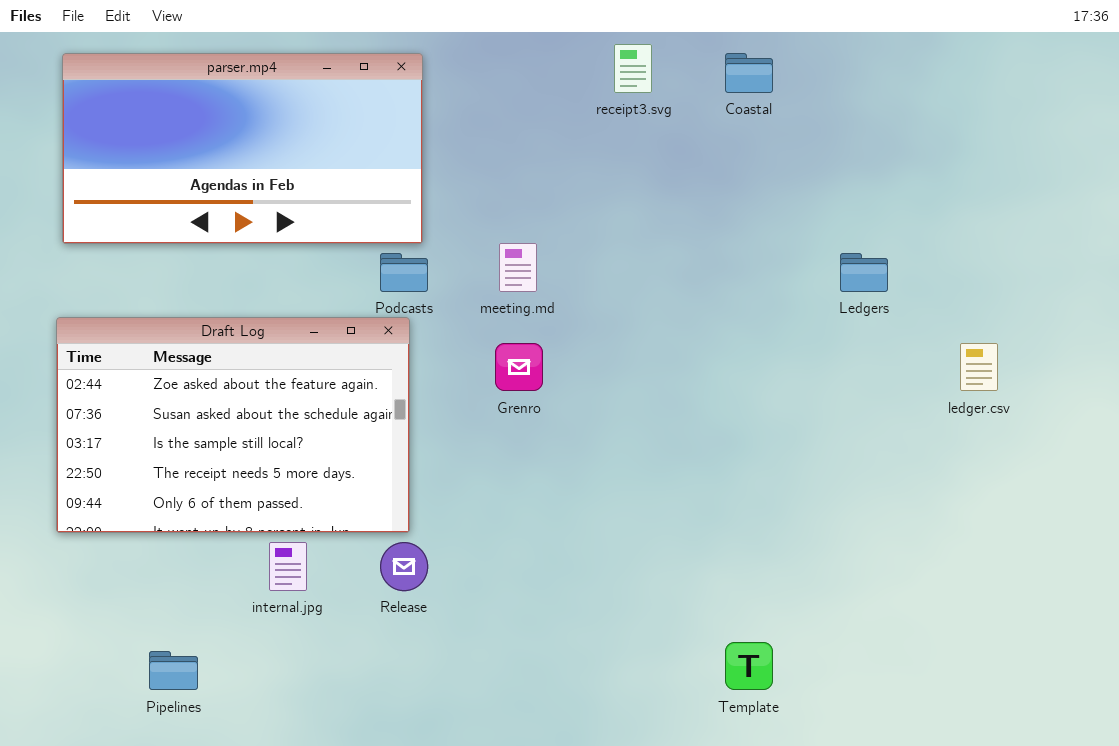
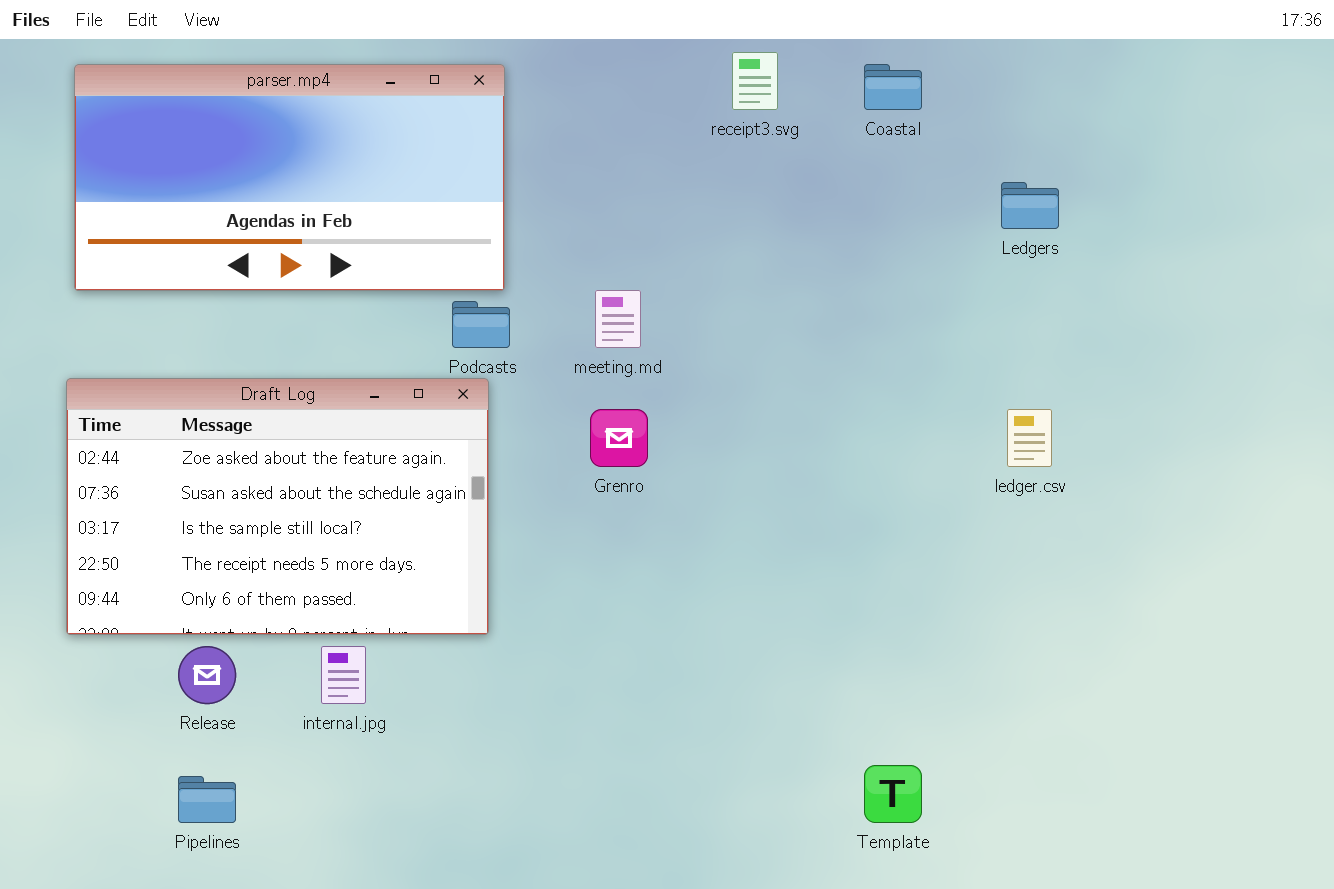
Ledgers: [840,253,888,292] -> [1001,182,1059,229], moved
ledger.csv: [960,343,998,391] -> [1007,409,1052,467], moved
Release: [380,542,428,591] -> [178,646,236,704], moved

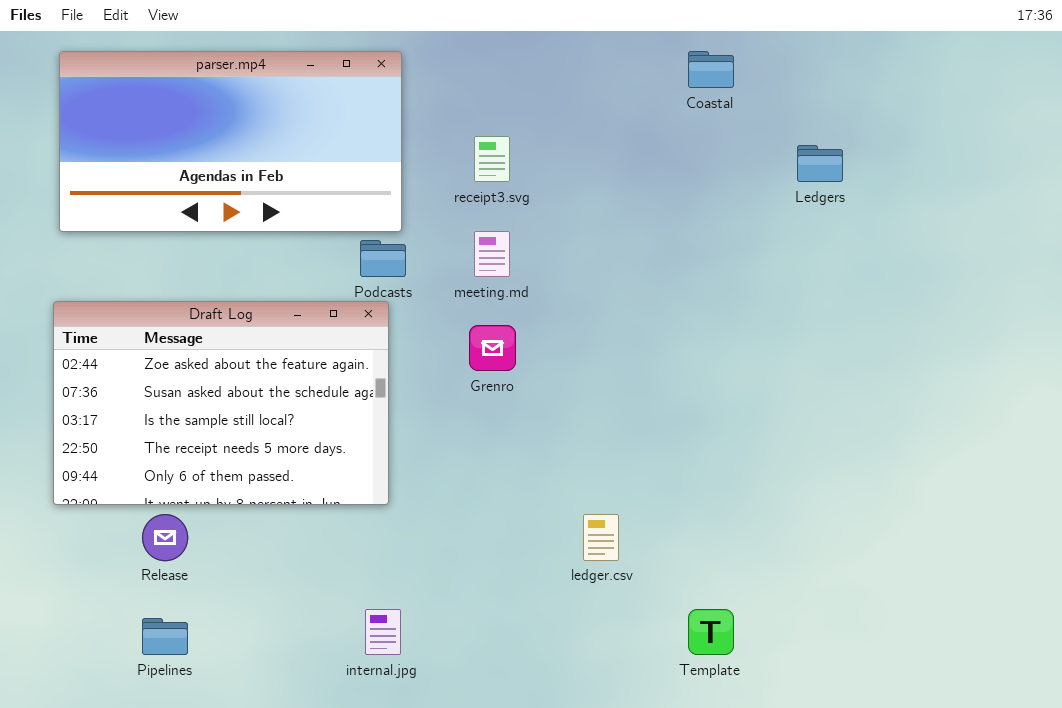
receipt3.svg: [732,52,778,110] -> [474,136,510,182], moved
ledger.csv: [1007,409,1052,467] -> [583,514,619,561], moved
internal.jpg: [321,646,366,704] -> [365,609,401,655], moved

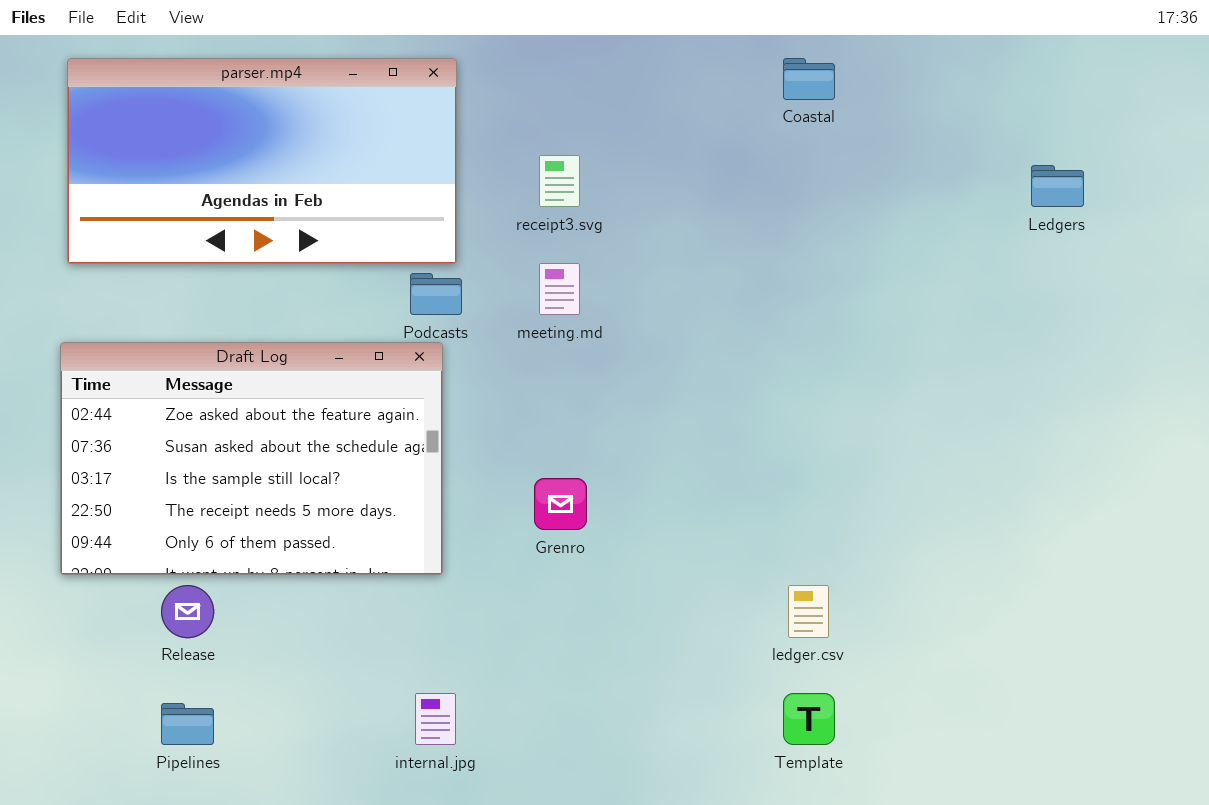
Ledgers: [797,145,843,182] -> [1031,165,1084,207], moved
Grenro: [469,325,516,371] -> [534,478,587,530], moved
ledger.csv: [583,514,619,561] -> [788,585,829,638], moved

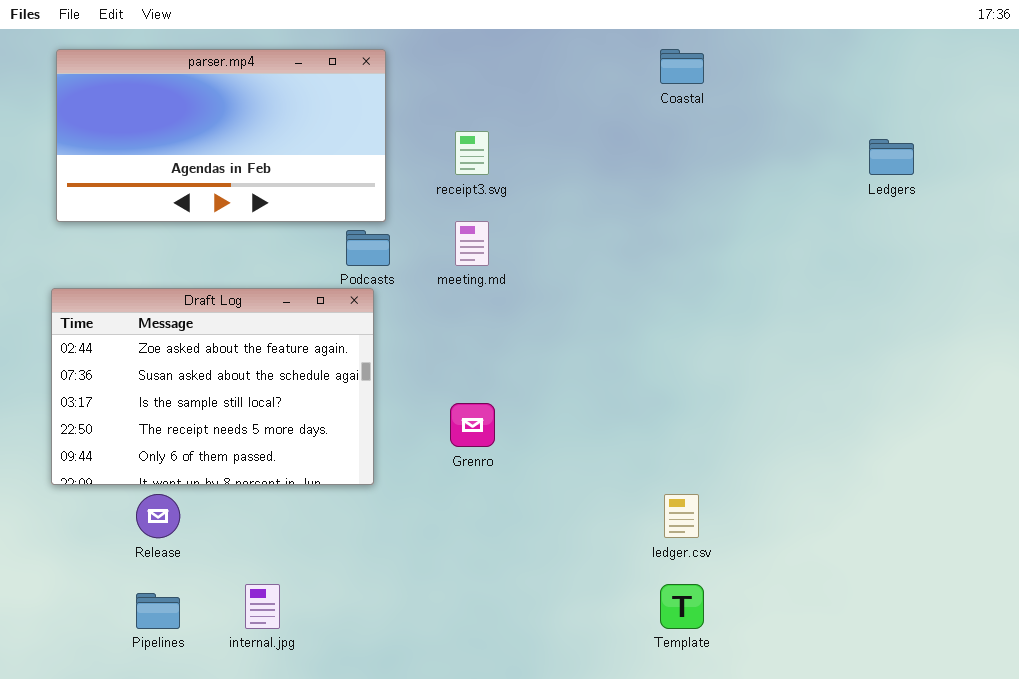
internal.jpg: [415,693,456,745] -> [245,584,280,629], moved

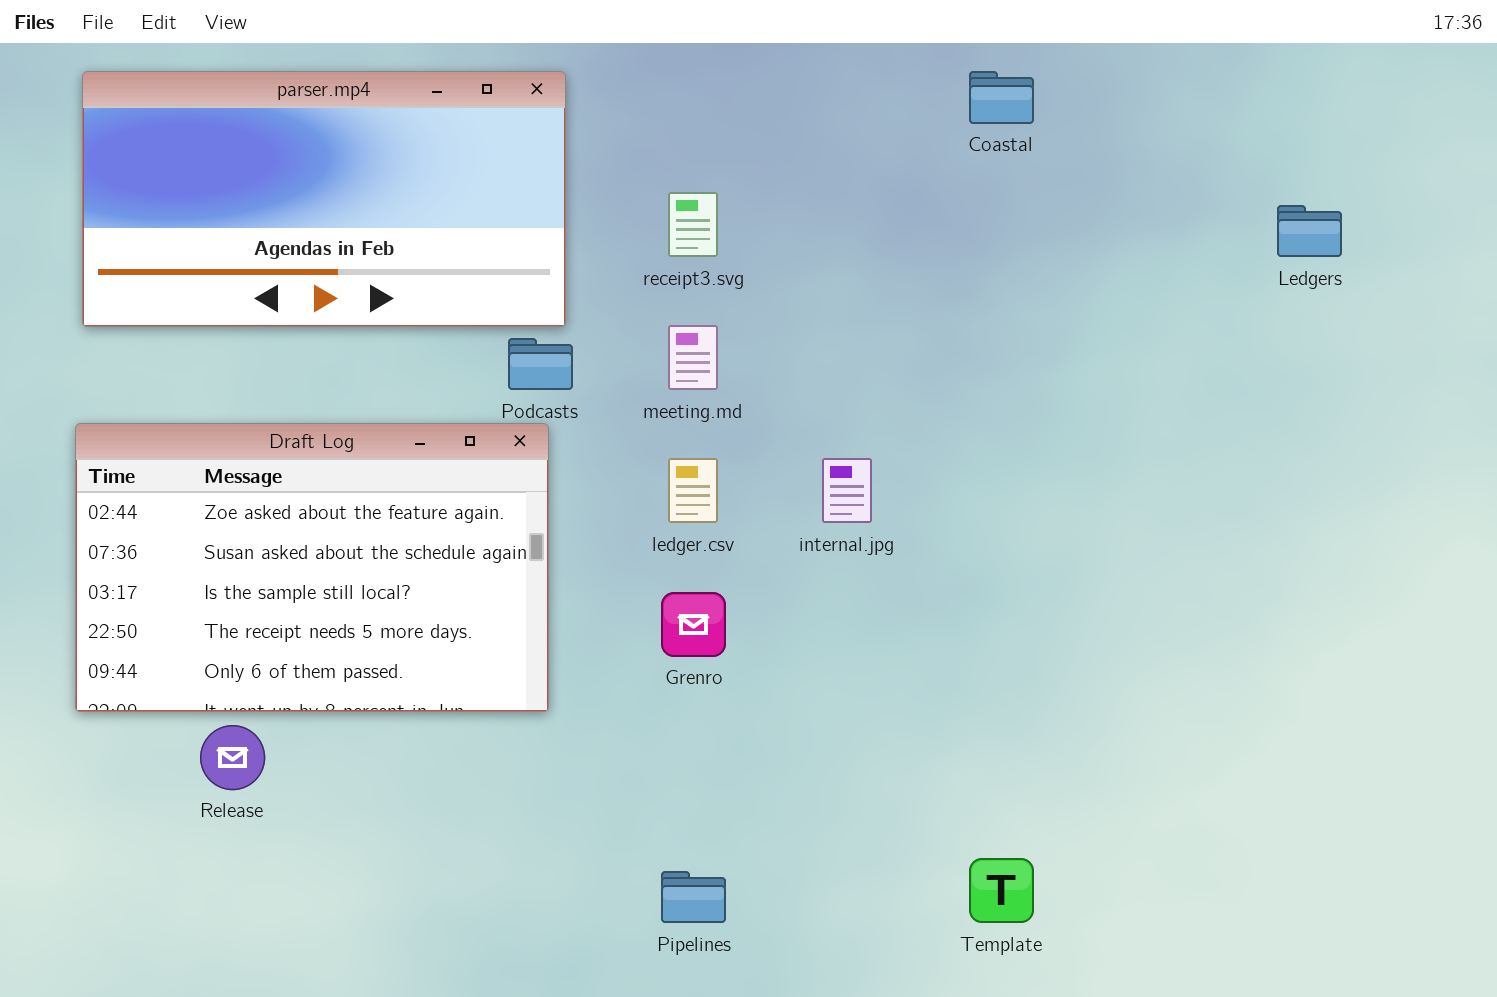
ledger.csv: [664,494,699,538] -> [668,458,718,523], moved
internal.jpg: [245,584,280,629] -> [822,458,872,523], moved
Pipelines: [136,593,180,629] -> [661,871,726,923], moved

